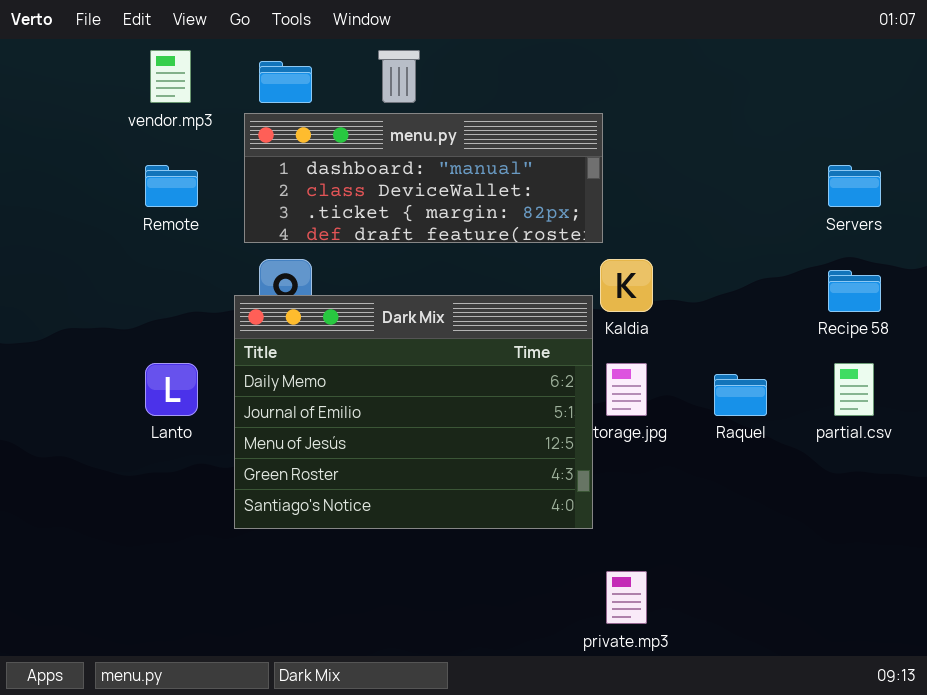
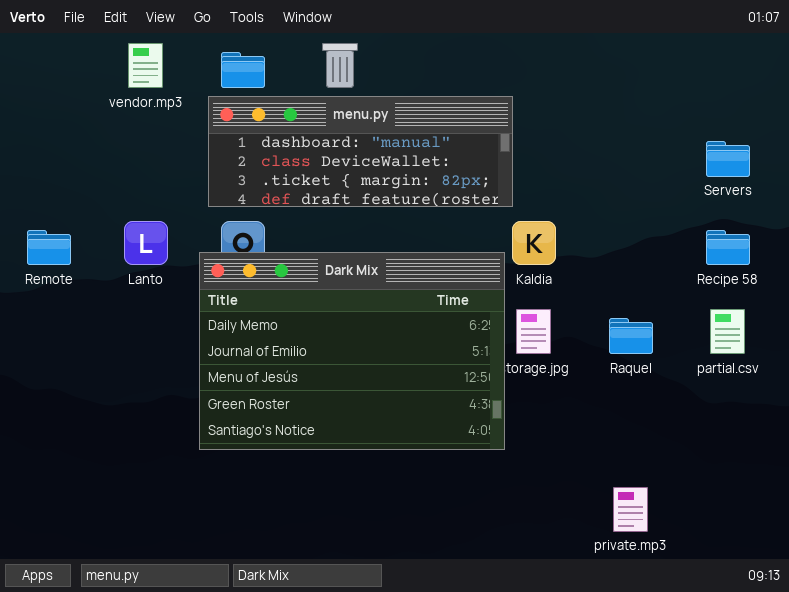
Remote: [145,165,198,207] -> [27,230,71,265], moved
Lanto: [145,363,198,416] -> [124,221,168,265], moved
private.mp3: [606,571,647,624] -> [613,487,648,532], moved

